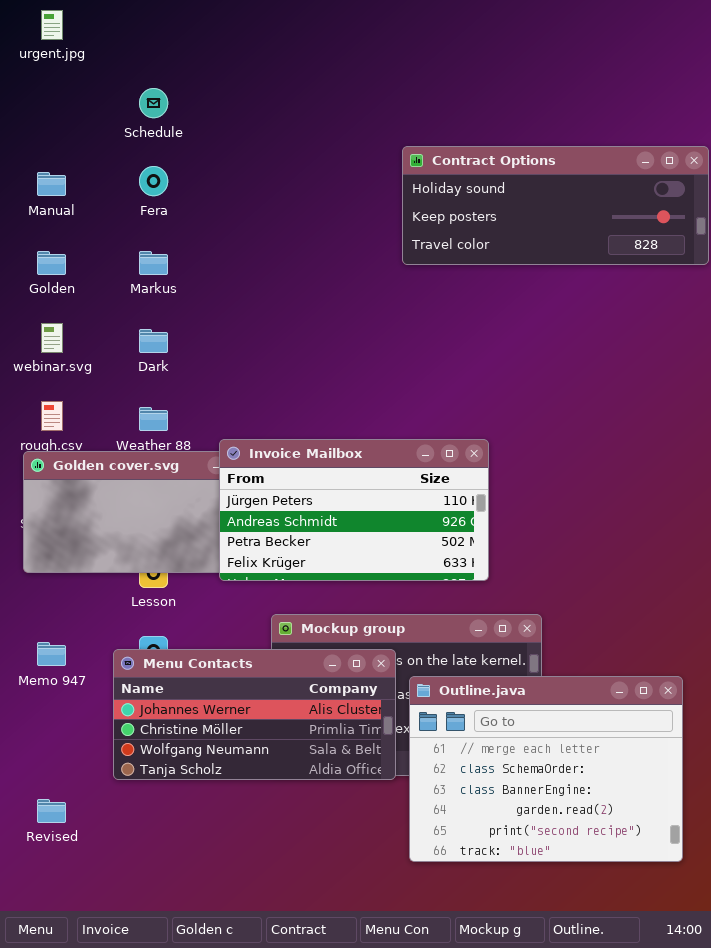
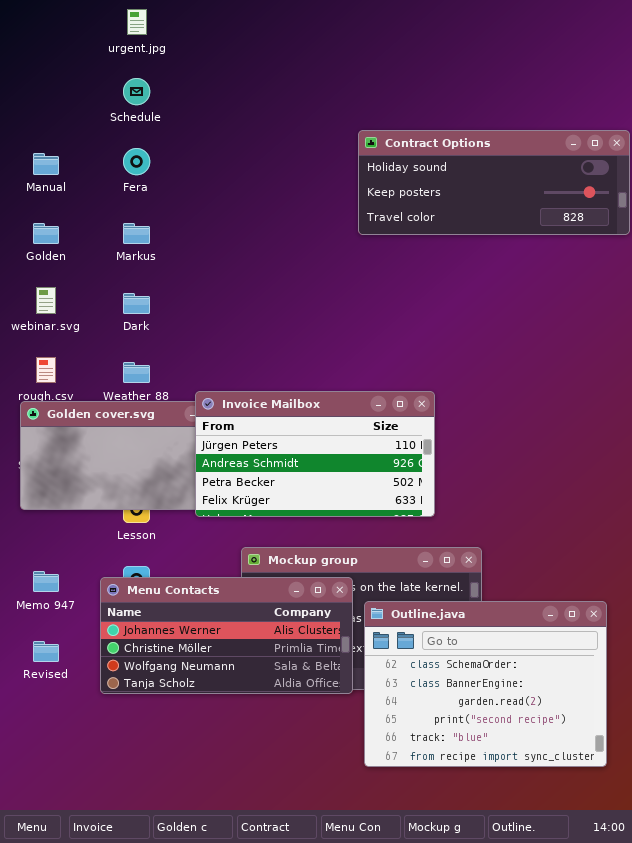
urgent.jpg: [41,10,63,40] -> [127,9,147,35], moved
Outline.java: [409,676,683,862] -> [364,601,607,767], scrolled down 1 row
Revised: [37,799,66,823] -> [33,641,59,662], moved

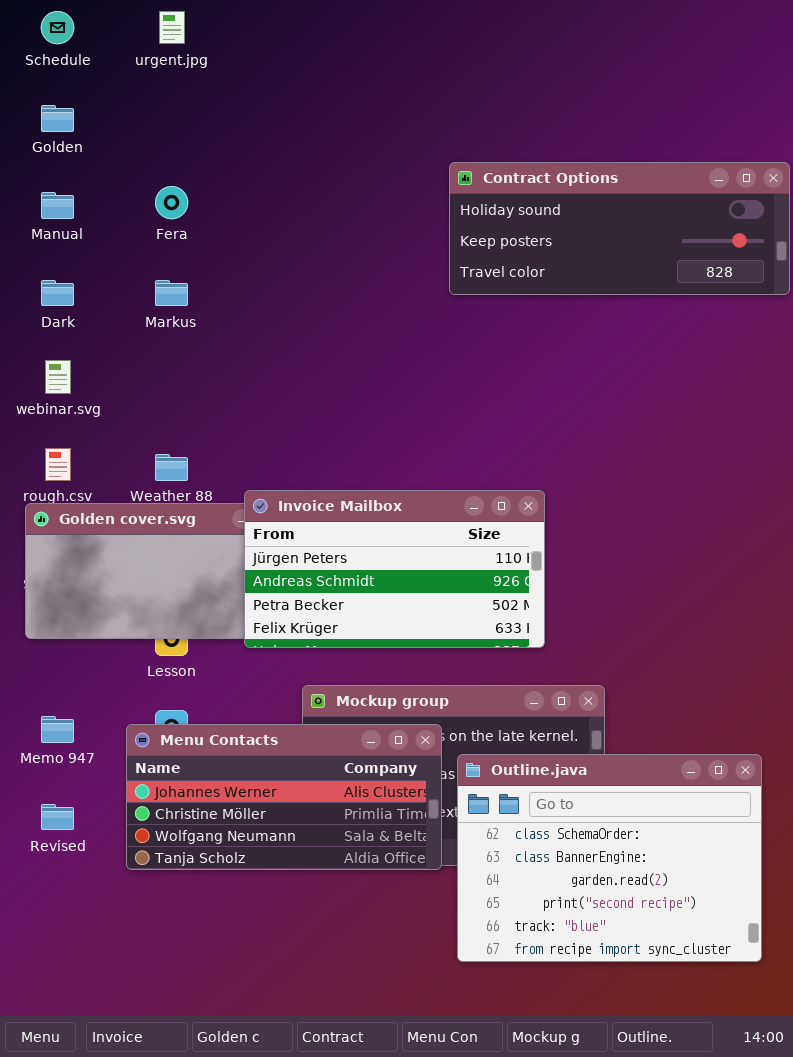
Schedule: [123,78,150,105] -> [41,11,74,44], moved
Golden: [33,223,59,244] -> [41,105,74,132], moved
Dark: [123,293,150,314] -> [41,280,74,306], moved

